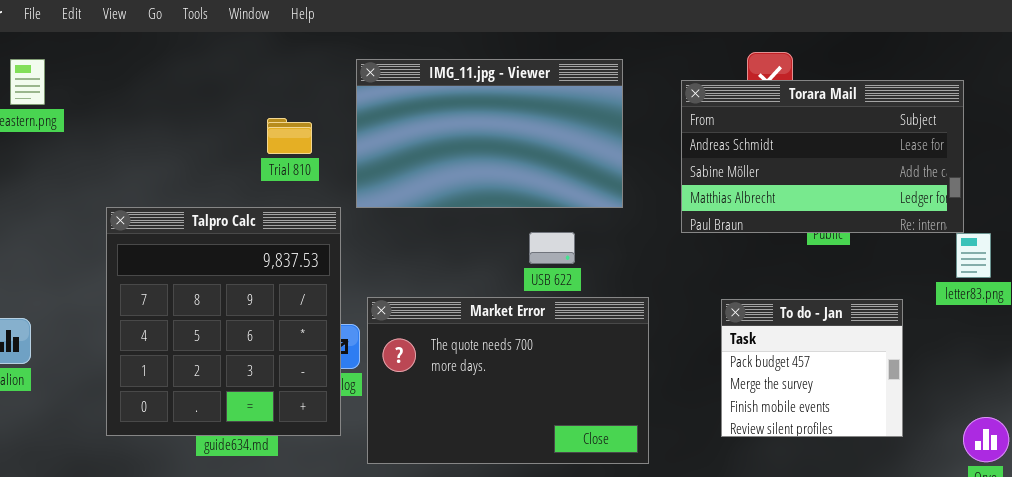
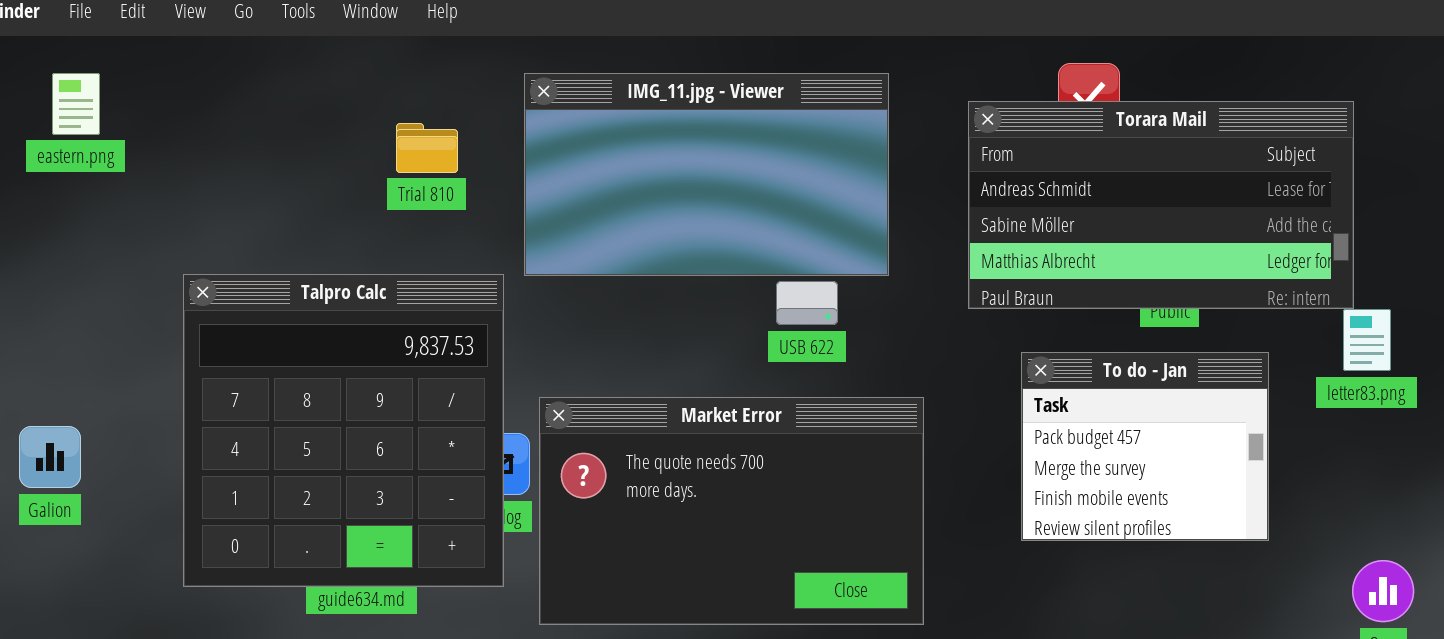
Trial 810: [267,118,312,154] -> [396,123,458,173], moved
USB 622: [529,232,575,264] -> [776,281,838,325], moved
To do - Jan: [721,299,903,437] -> [1021,352,1269,541], moved

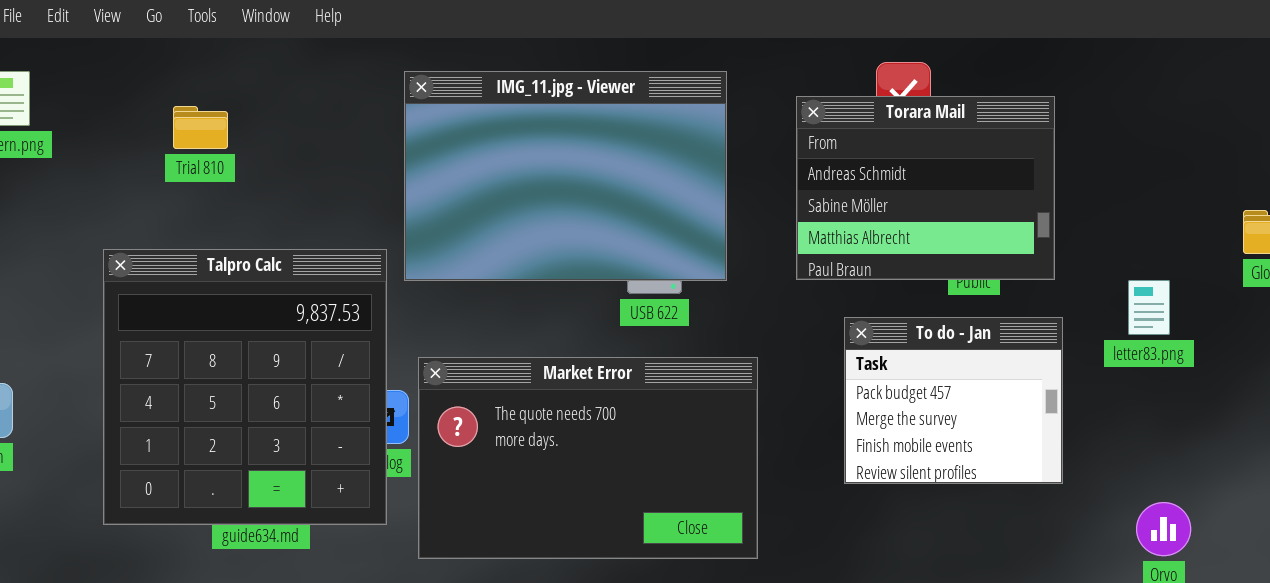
IMG_11.jpg - Viewer: [524,73,889,276] -> [404,71,727,281], resized
Torara Mail: [968,101,1354,309] -> [796,96,1055,280], resized
Trial 810: [396,123,458,173] -> [173,106,228,149], moved

